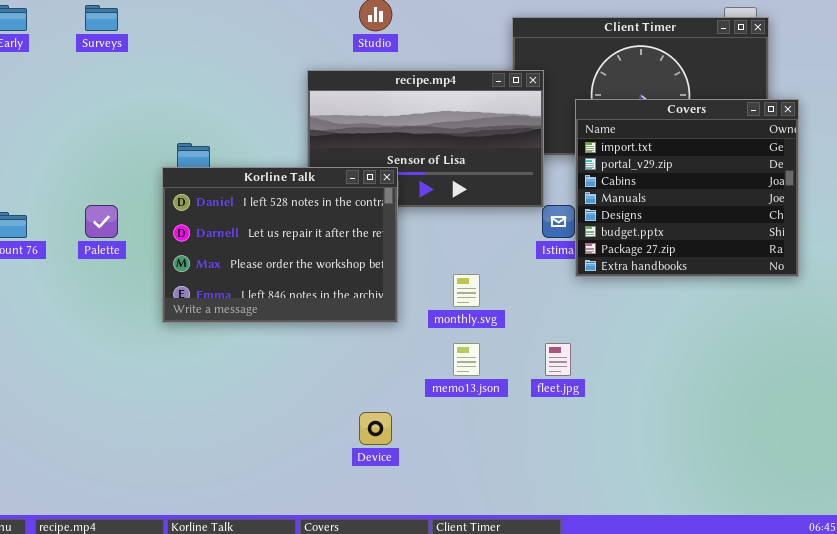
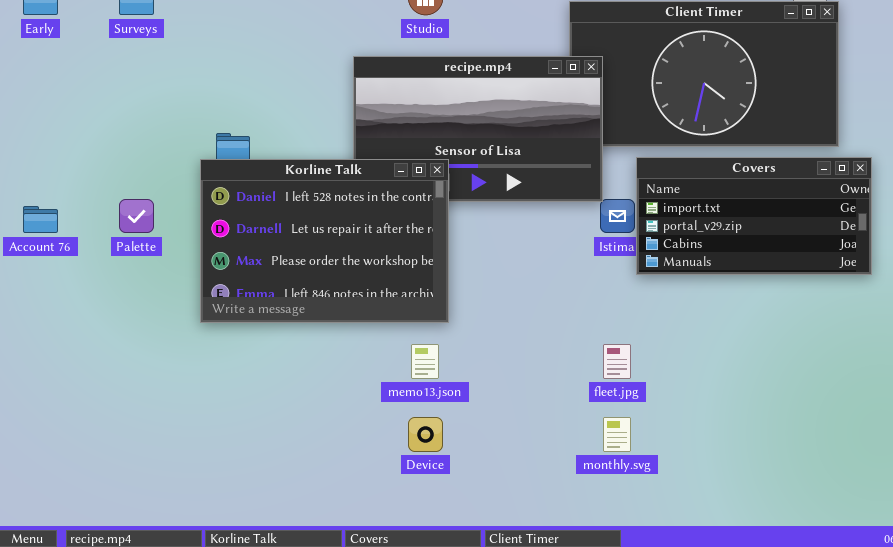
Covers: [575,99,799,277] -> [636,157,872,275], resized
monthly.svg: [453,274,480,307] -> [603,417,631,452], moved
memo13.json: [453,343,480,376] -> [411,344,439,379], moved

